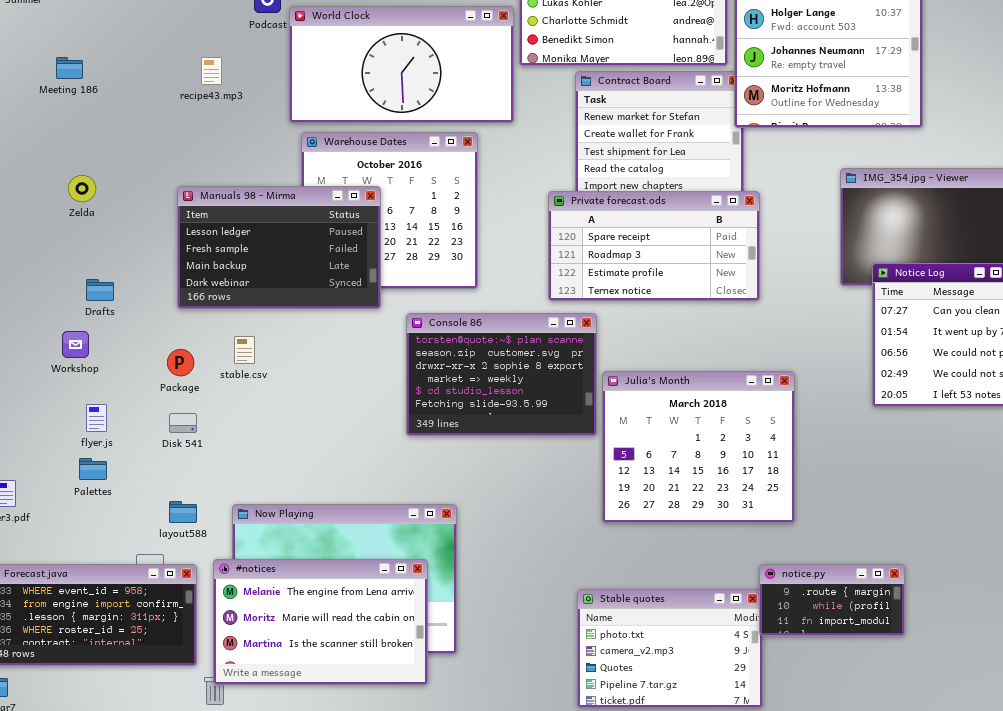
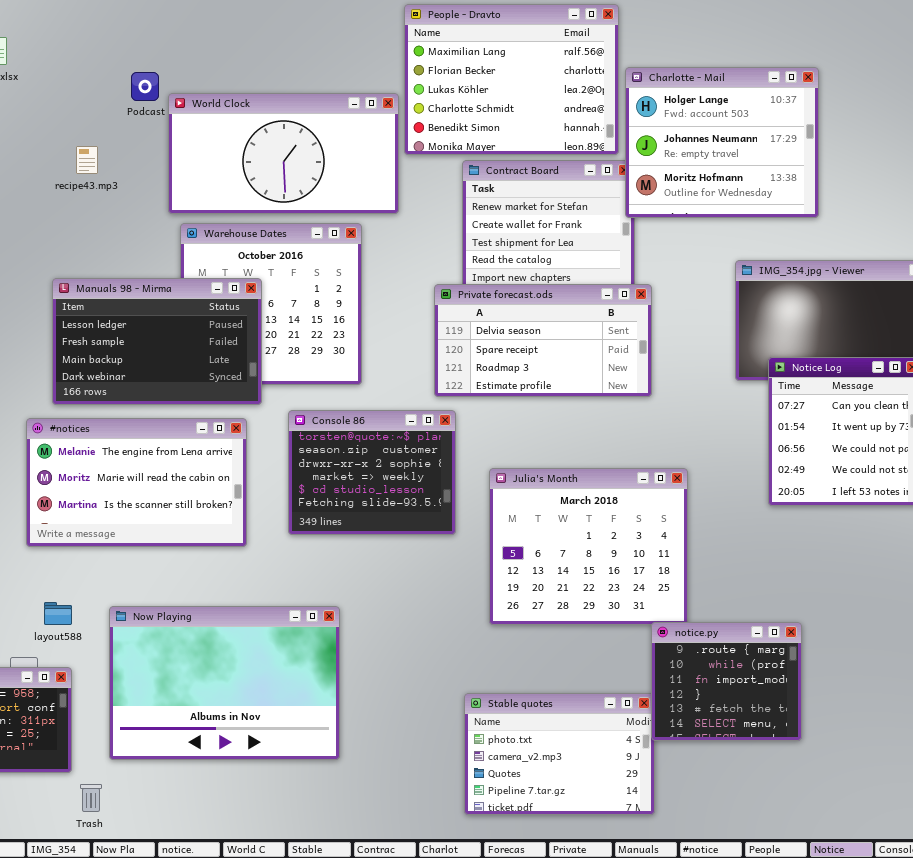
Private forecast.ods: [548,191,760,301] -> [434,284,652,397], scrolled up 1 row
Console 86: [406,313,597,436] -> [288,410,456,535], resized
#notices: [213,559,428,685] -> [26,418,247,547], moved
notice.py: [759,564,905,636] -> [651,622,802,741], resized

